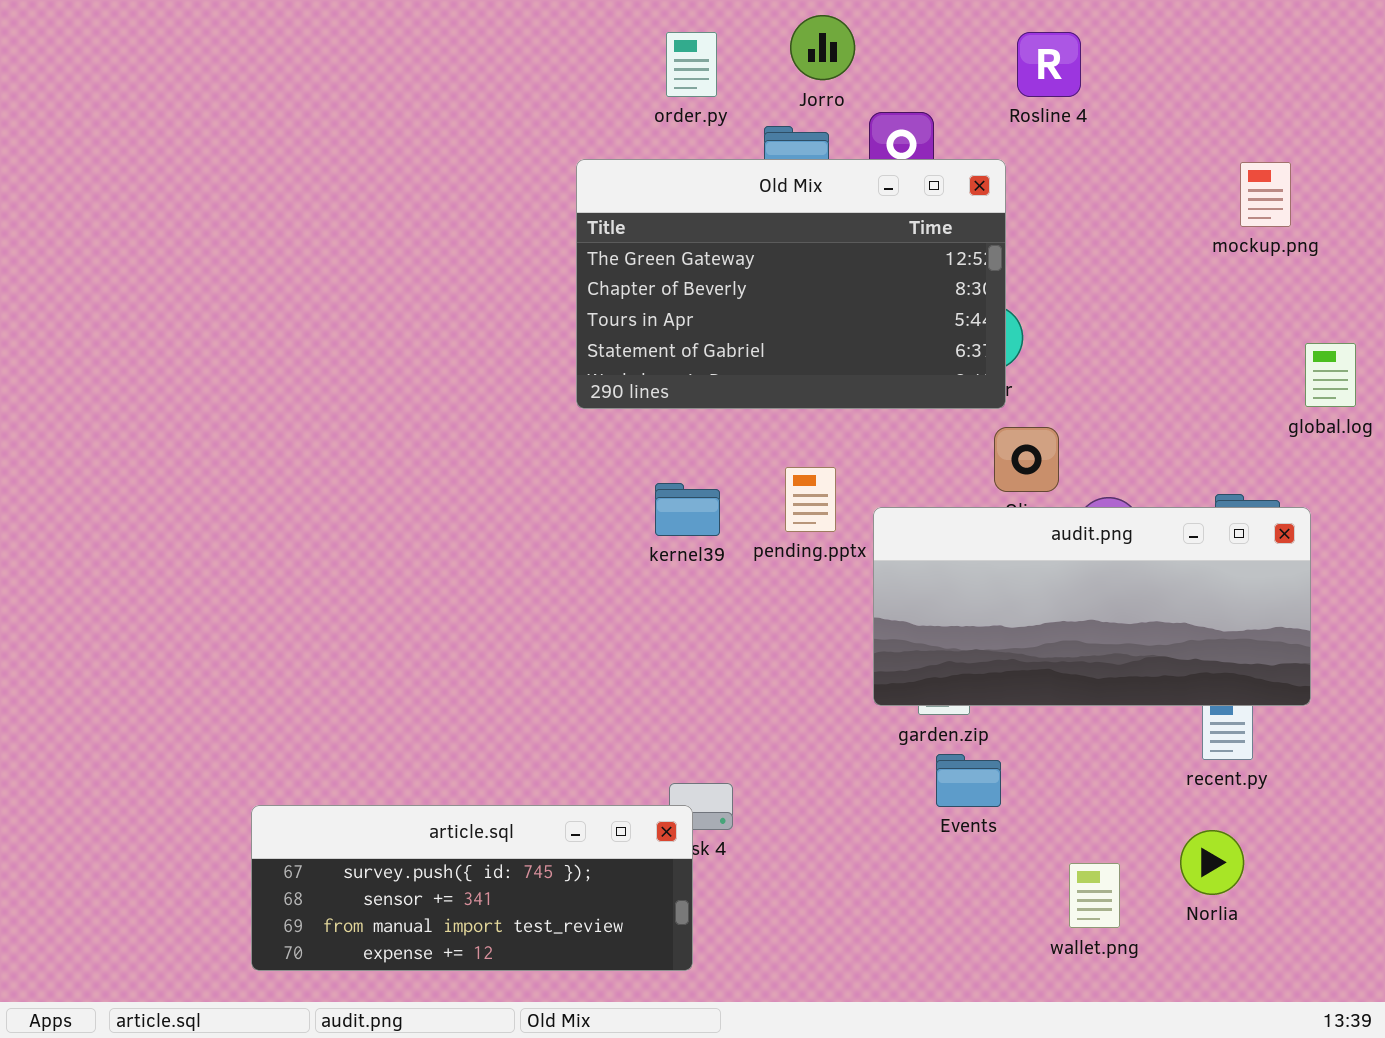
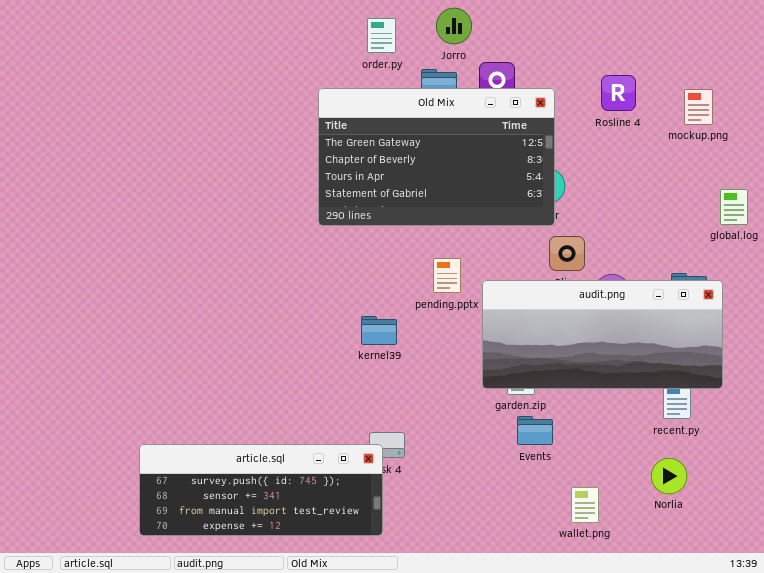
Rosline 4: [1017,32,1081,97] -> [601,75,636,111], moved
kernel39: [655,483,720,536] -> [361,316,397,345], moved
wallet.png: [1069,863,1120,928] -> [571,487,599,523], moved

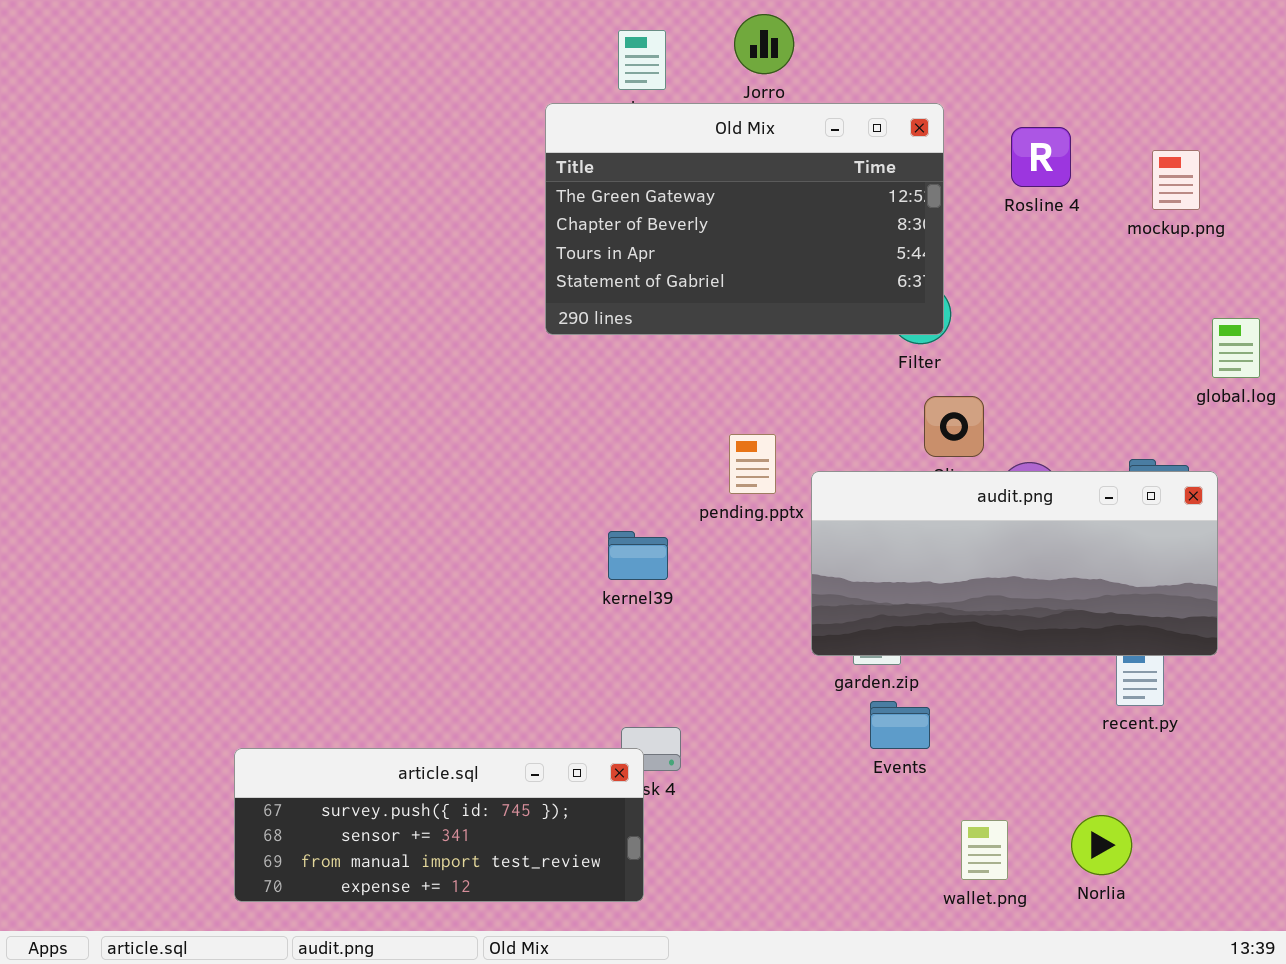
Old Mix: [318,88,555,226] -> [545,103,944,335], moved
Norlia: [651,458,687,494] -> [1071,815,1132,875], moved

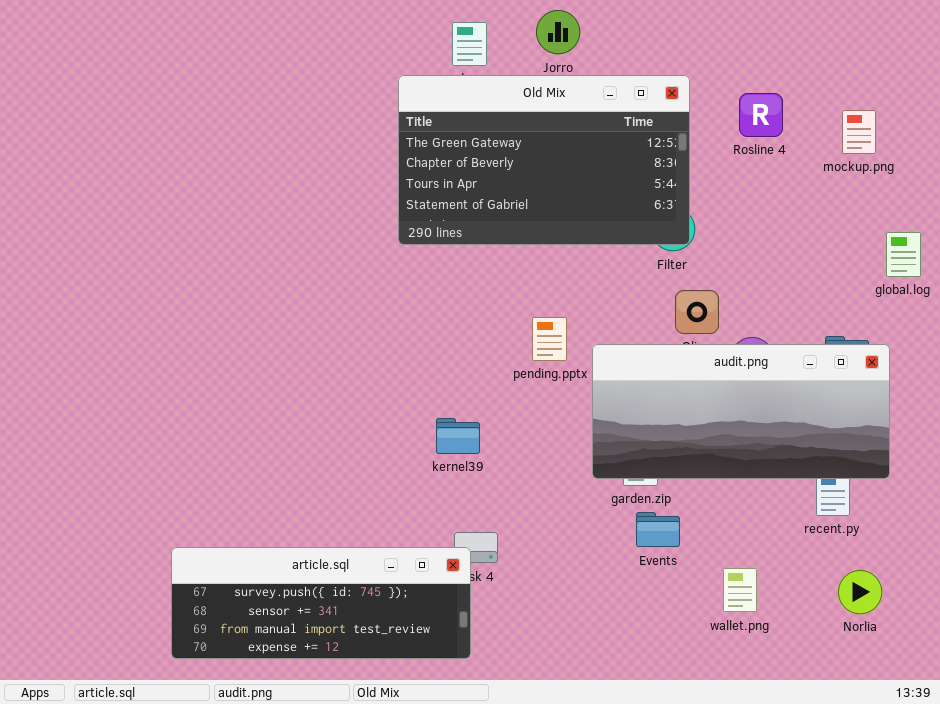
kernel39: [608,531,668,580] -> [436,418,480,454], moved
Norlia: [1071,815,1132,875] -> [838,570,882,614], moved
wallet.png: [961,820,1008,880] -> [723,568,757,612], moved

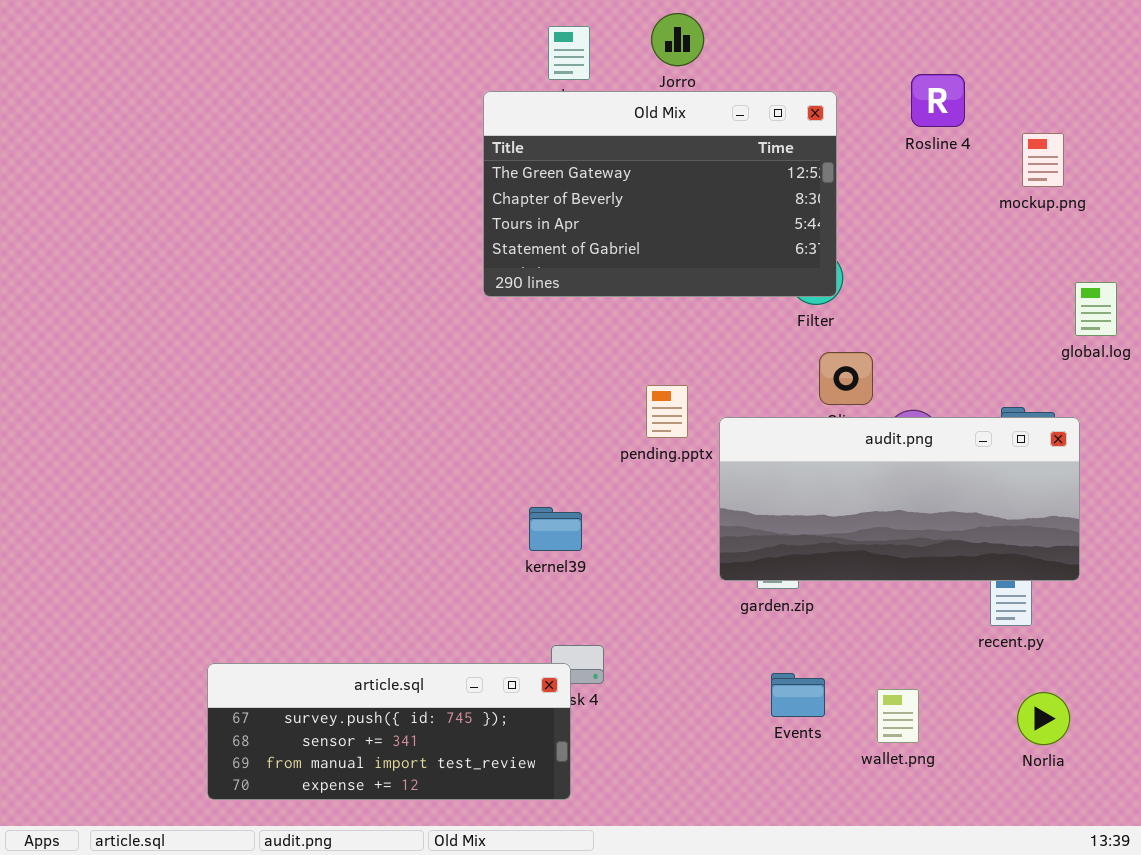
Rosline 4: [739,93,783,137] -> [911,74,965,127], moved
Events: [636,512,680,547] -> [771,673,825,717], moved

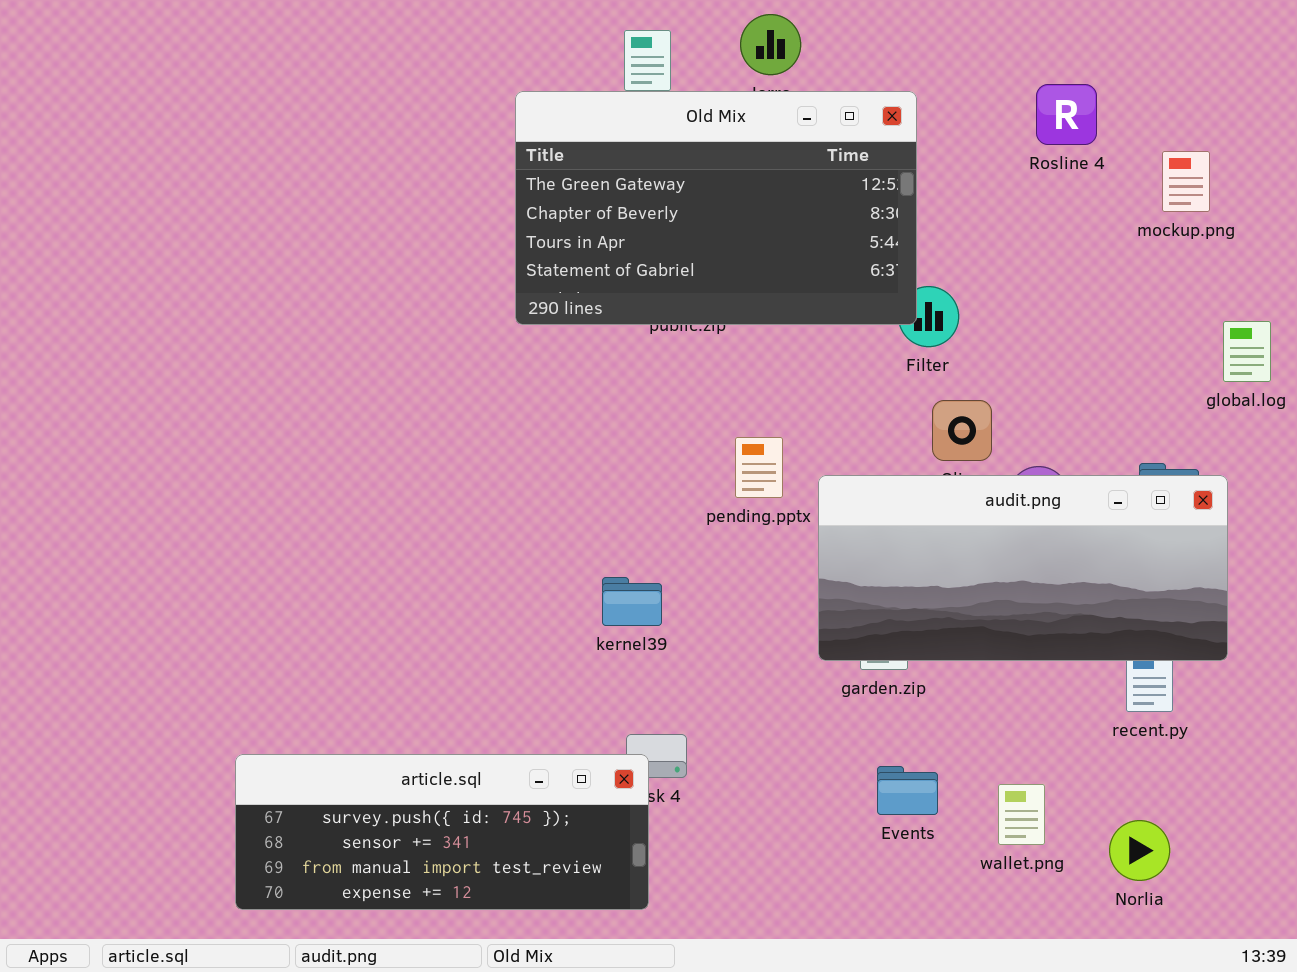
Old Mix: [483,91,837,297] -> [515,91,917,325], moved
Norlia: [1017,692,1070,745] -> [1109,820,1170,881], moved

